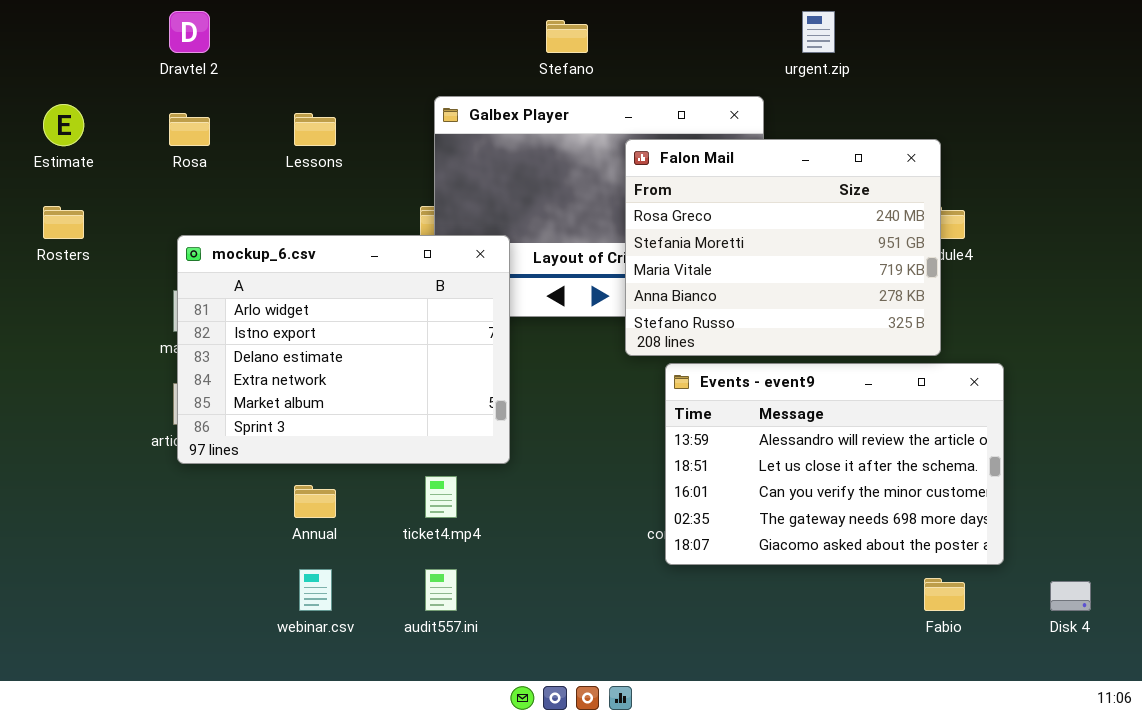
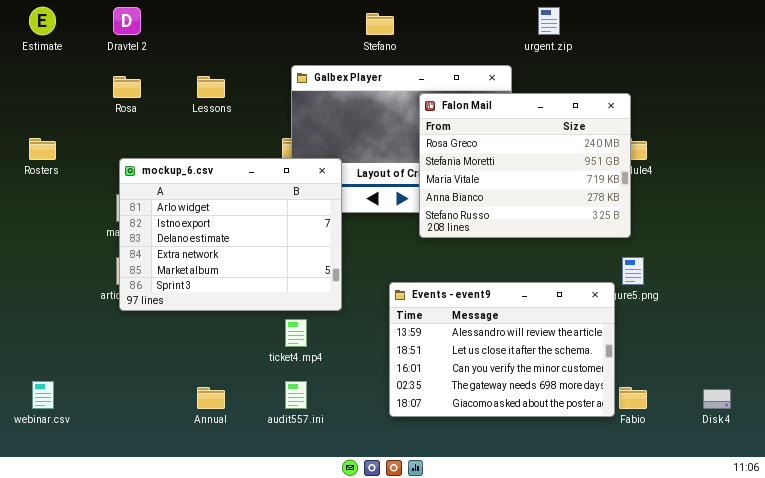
Estimate: [43,104,84,146] -> [29,7,56,35], moved
Events - event9: [665,363,1004,565] -> [389,282,615,417], moved
Annual: [294,485,336,518] -> [197,387,225,409], moved
webinar.csv: [299,569,332,611] -> [32,381,54,409], moved

